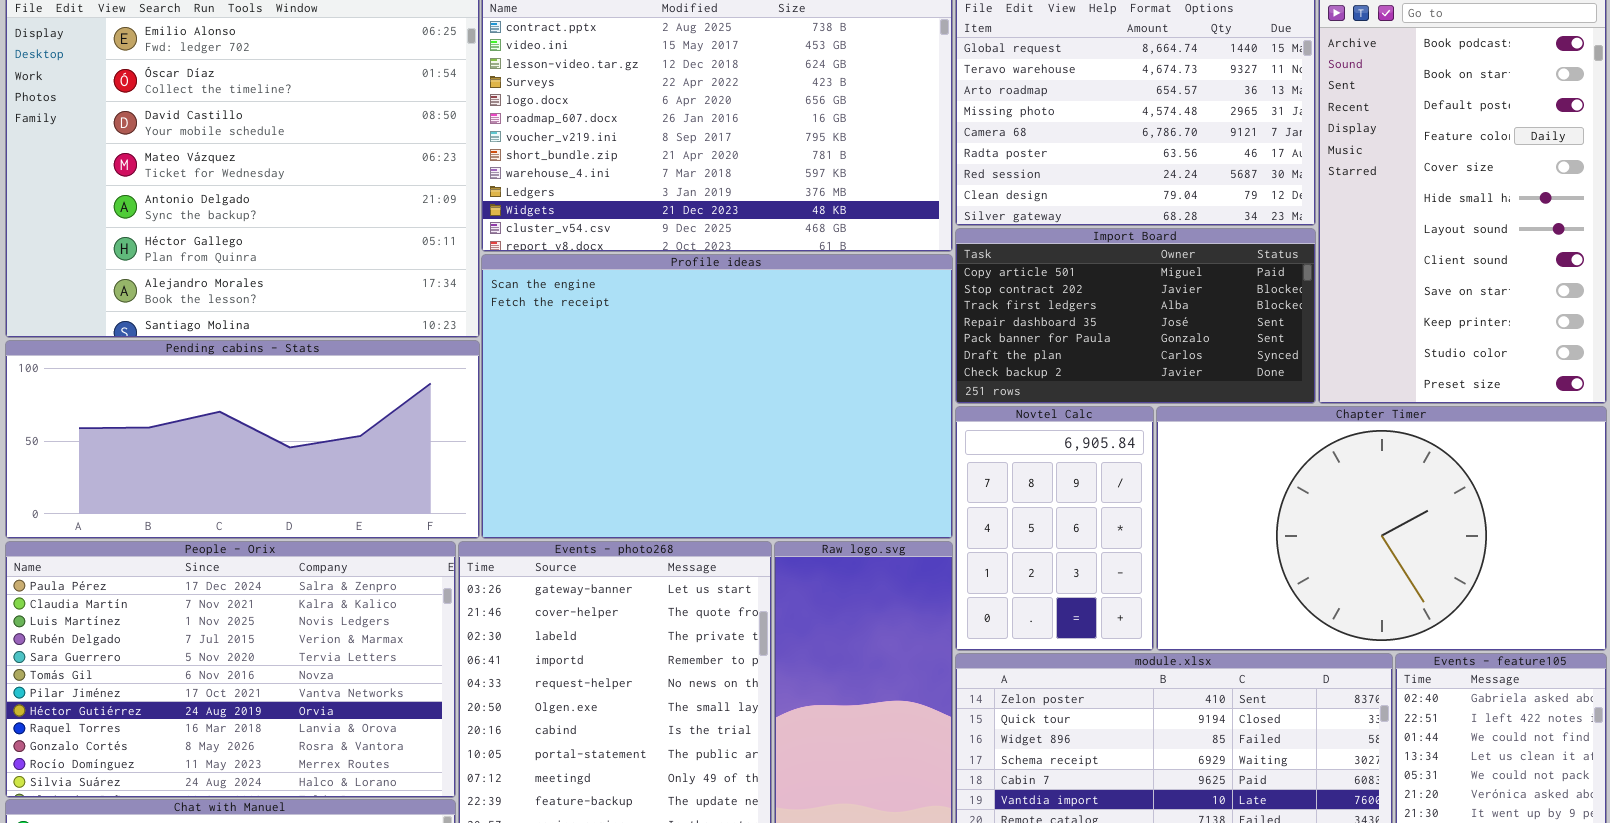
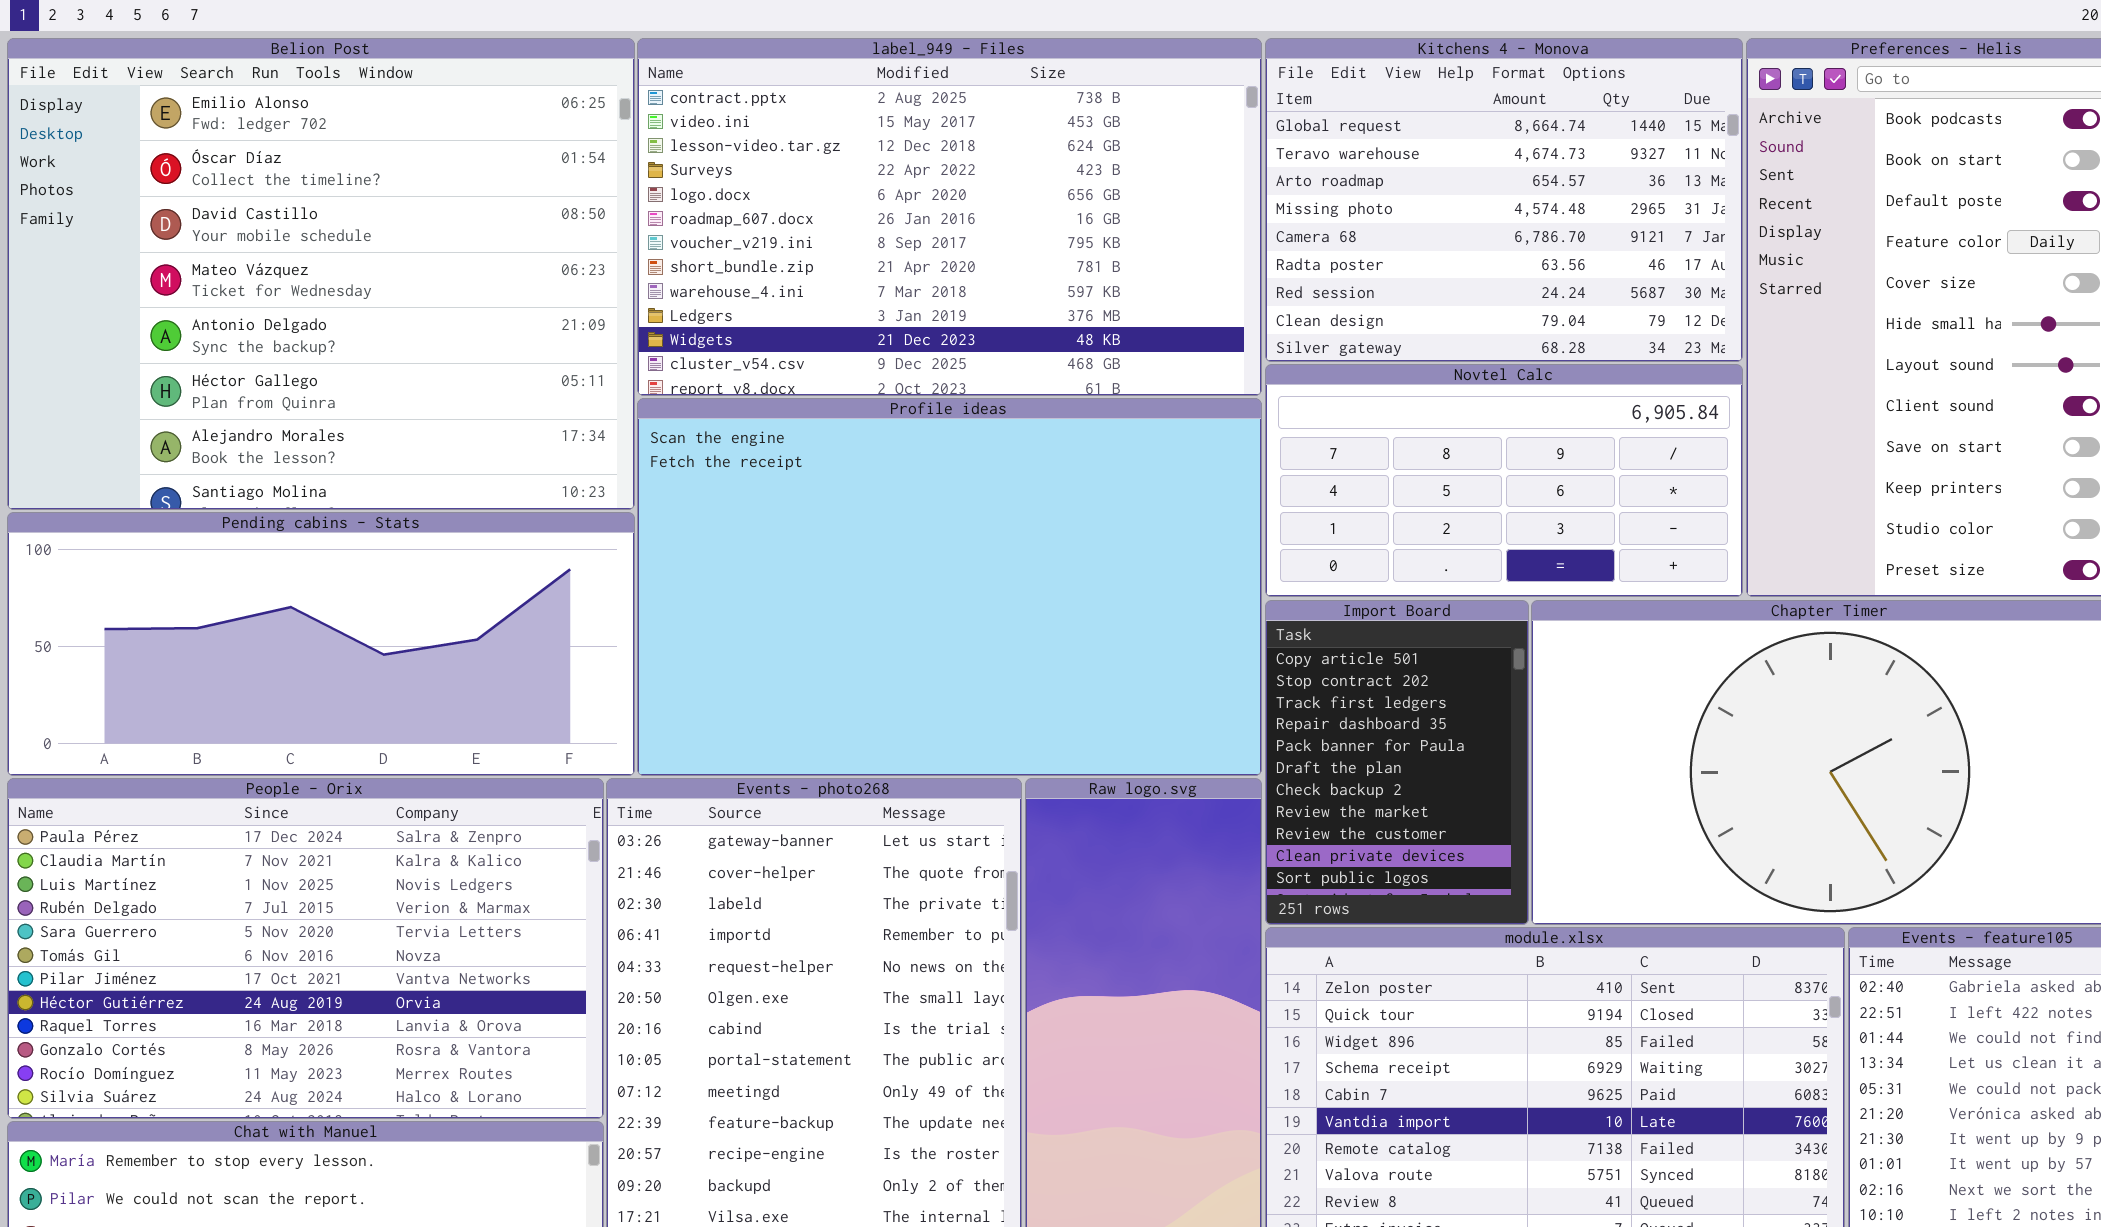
Import Board: [955,228,1316,404] -> [1265,600,1529,925], moved, resized
Novtel Calc: [955,406,1154,651] -> [1265,364,1743,597], moved, resized

